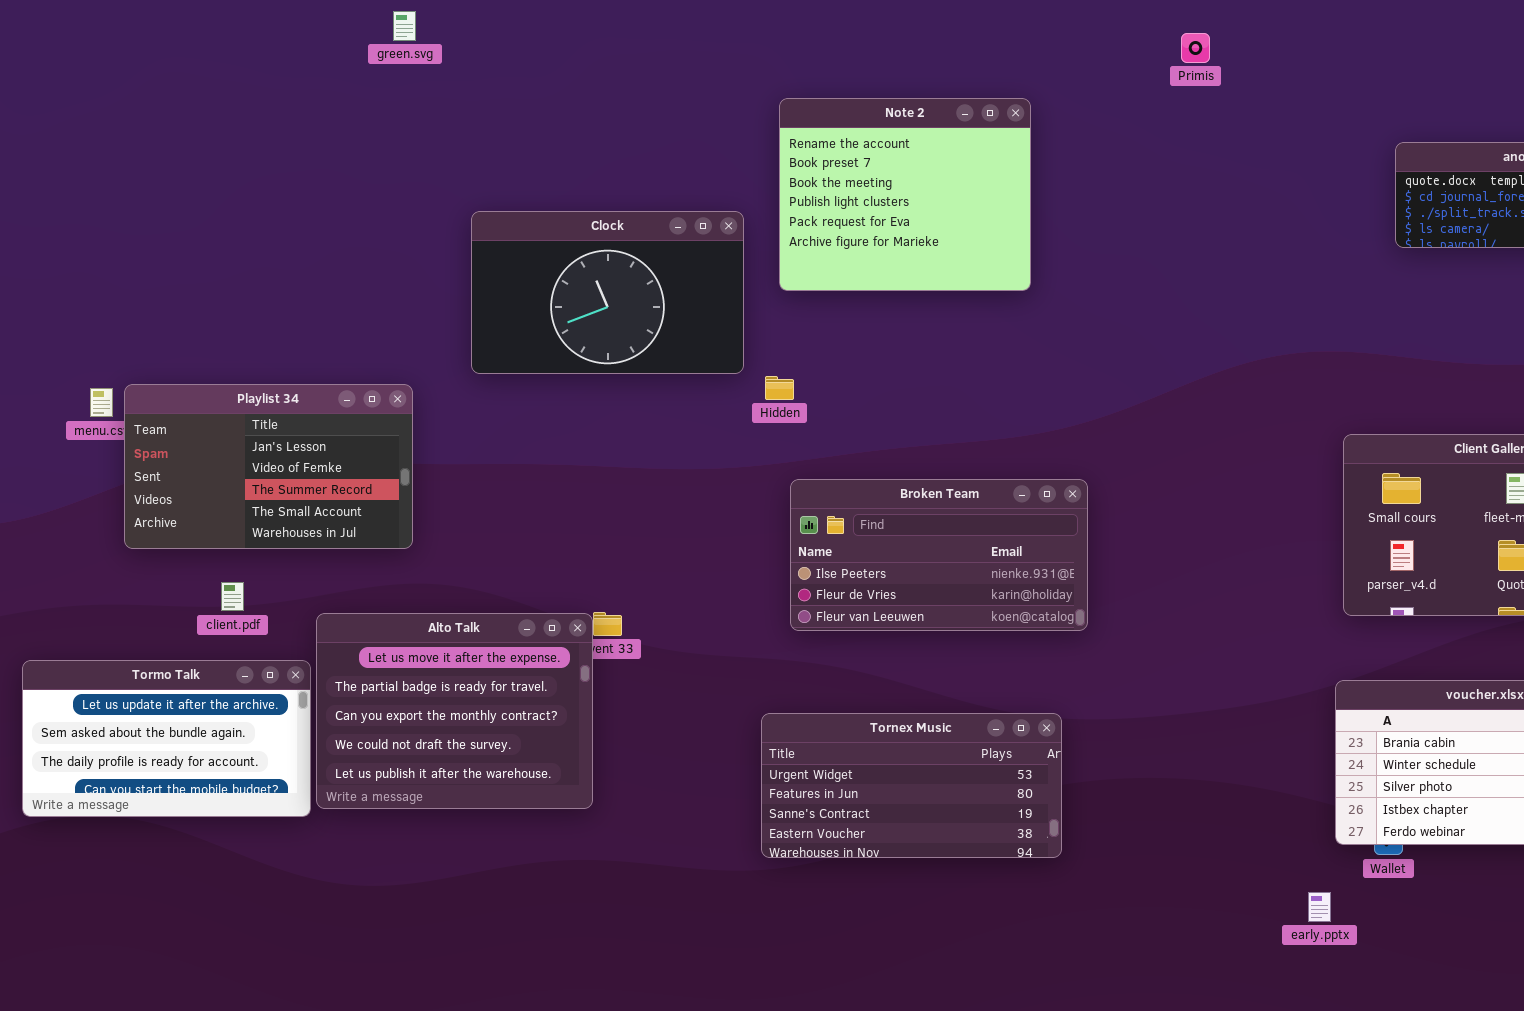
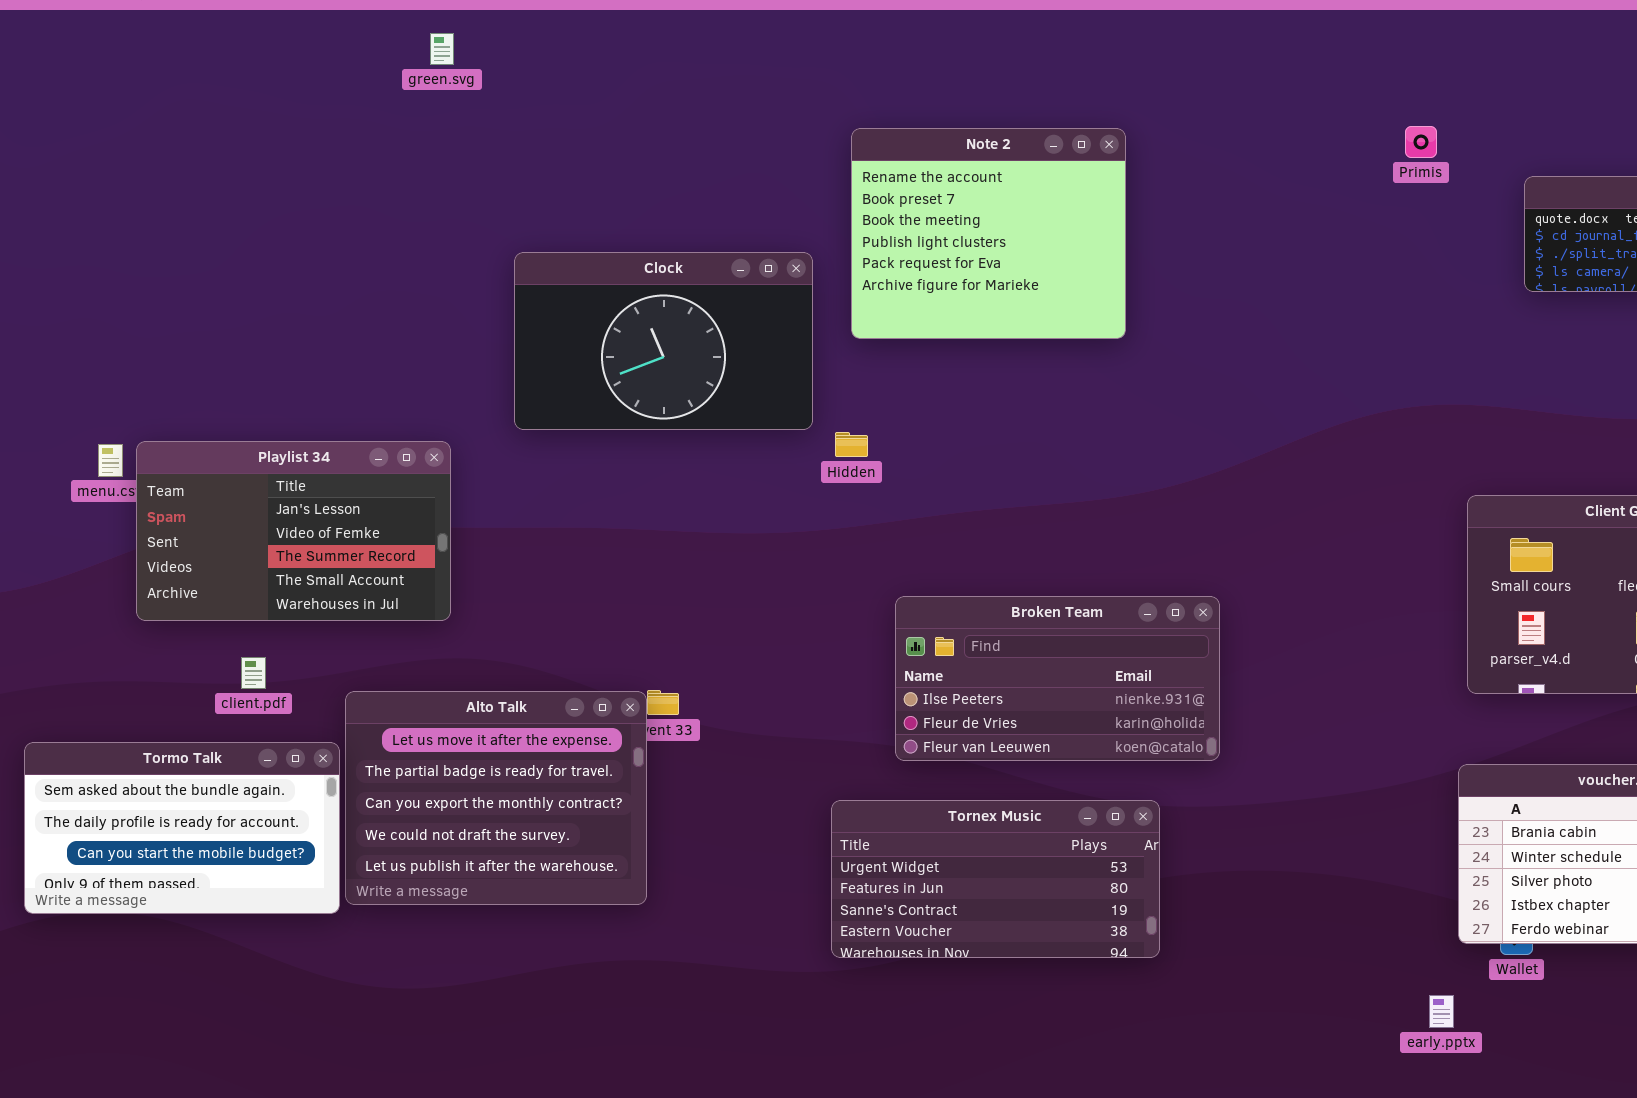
Primis: [1181,33,1210,63] -> [1405,126,1437,158], moved
Broken Team: [790,479,1088,631] -> [895,596,1220,761], moved
Tormo Talk: [22,660,311,817] -> [24,742,340,914], scrolled down 1 row

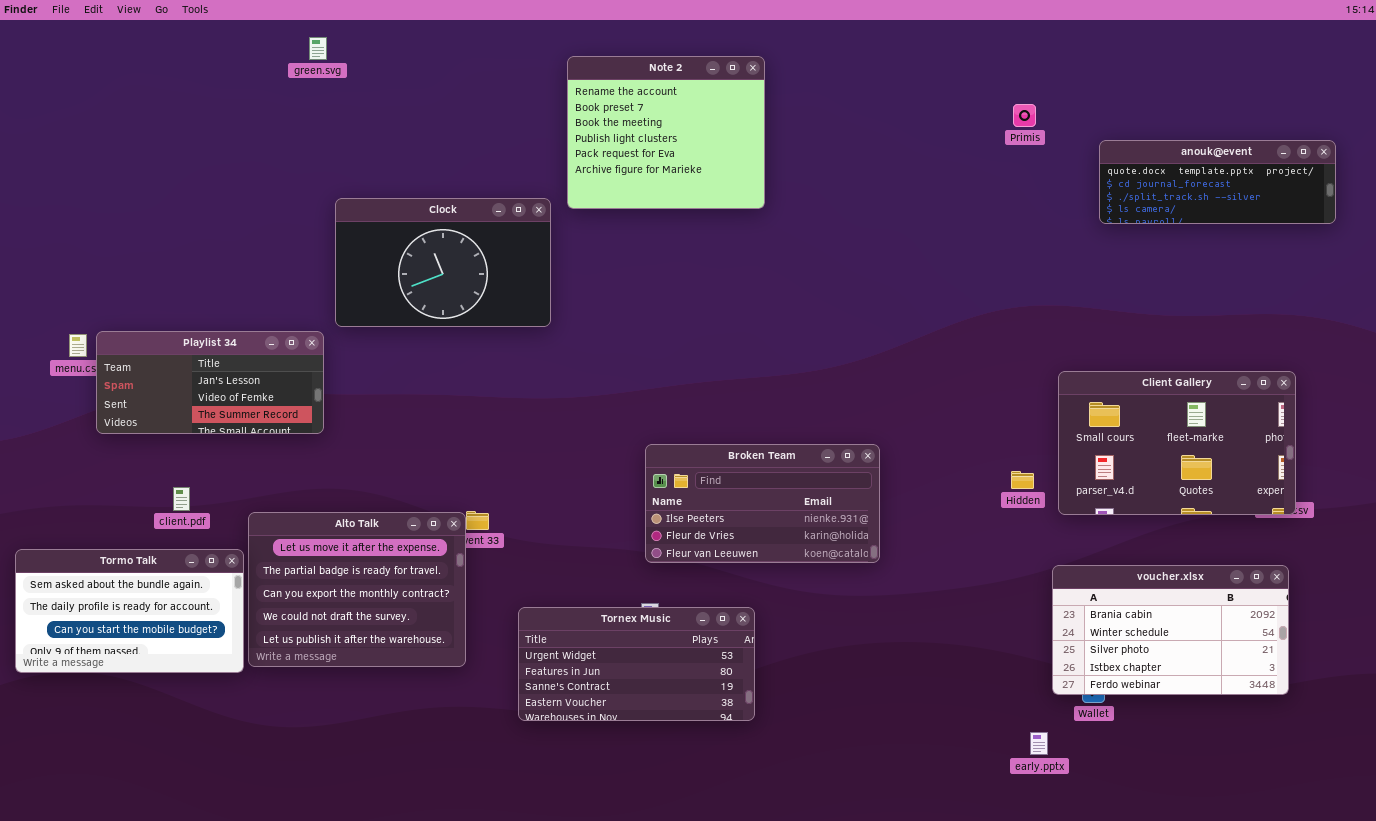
Note 2: [851,128,1126,339] -> [567,56,765,209], moved
Clock: [514,252,813,430] -> [335,198,551,327], moved
Hidden: [835,432,868,457] -> [1011,471,1034,489], moved
Playlist 34: [136,441,451,621] -> [96,331,324,434], resized
Tornex Music: [831,800,1160,958] -> [518,607,755,721], moved

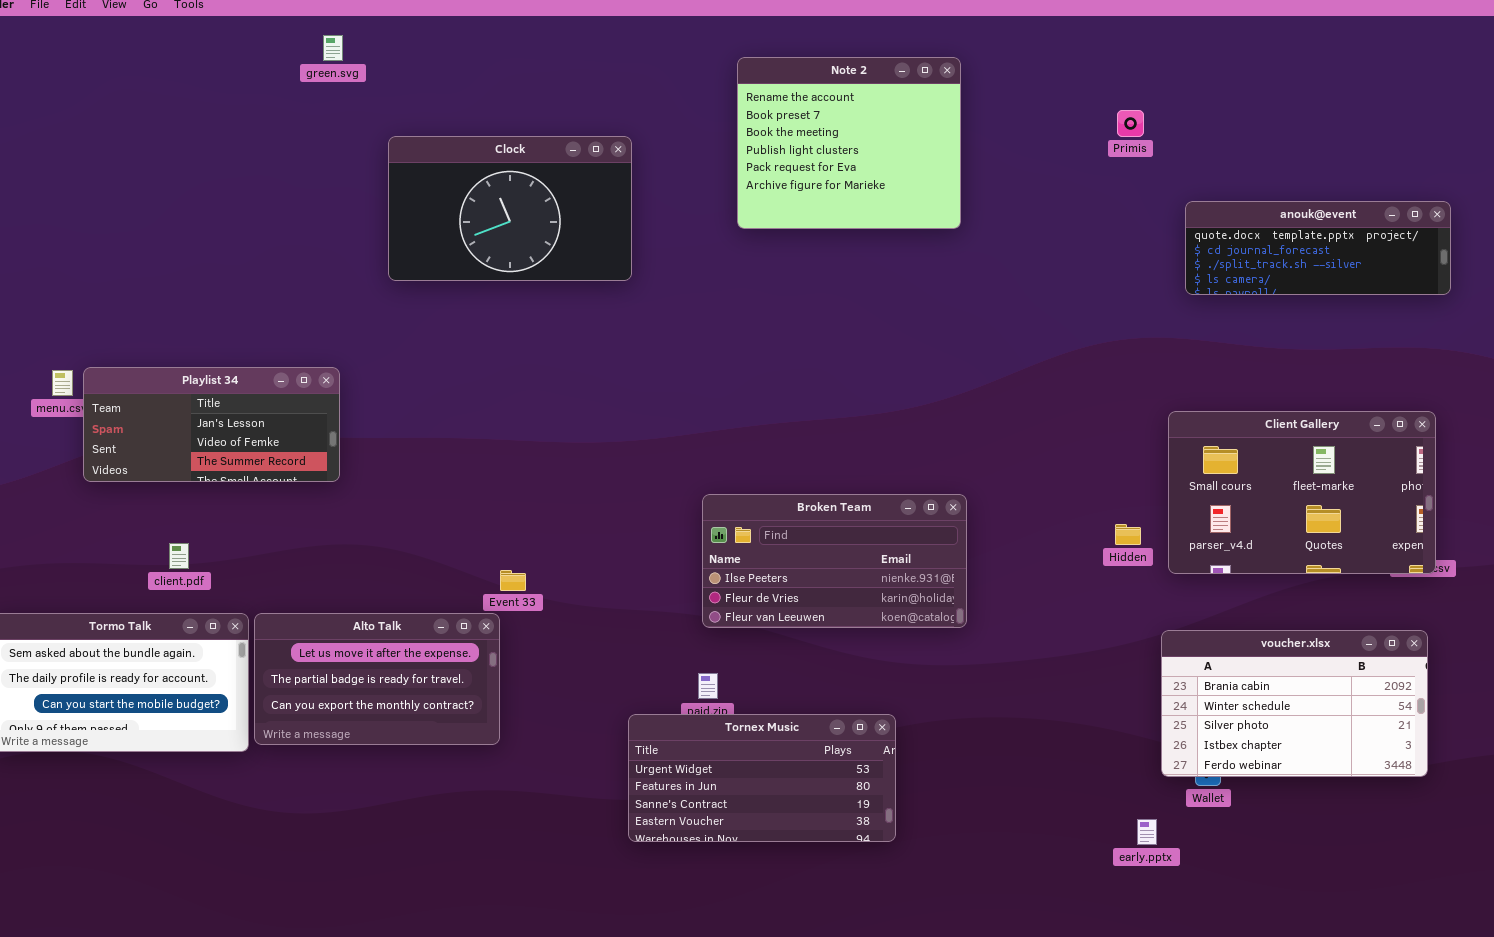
Note 2: [567,56,765,209] -> [737,57,961,229], moved
anouk@event: [1099,140,1336,224] -> [1185,201,1451,295], moved
Clock: [335,198,551,327] -> [388,136,632,281], moved
Alto Talk: [248,512,466,667] -> [254,613,500,745], resized
Tornex Music: [518,607,755,721] -> [628,714,896,842], moved

